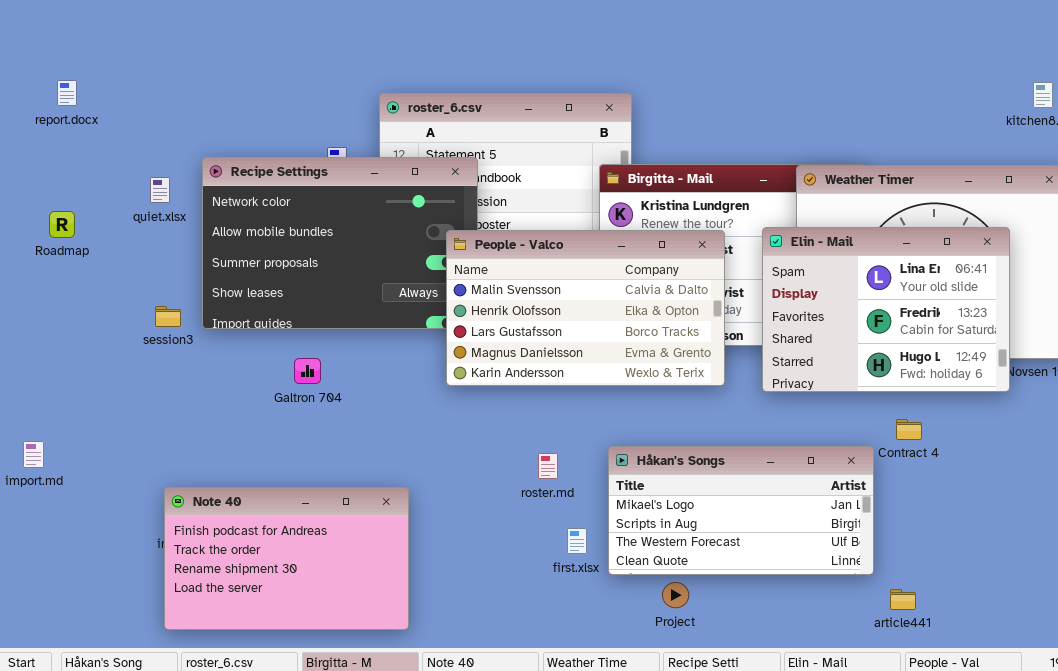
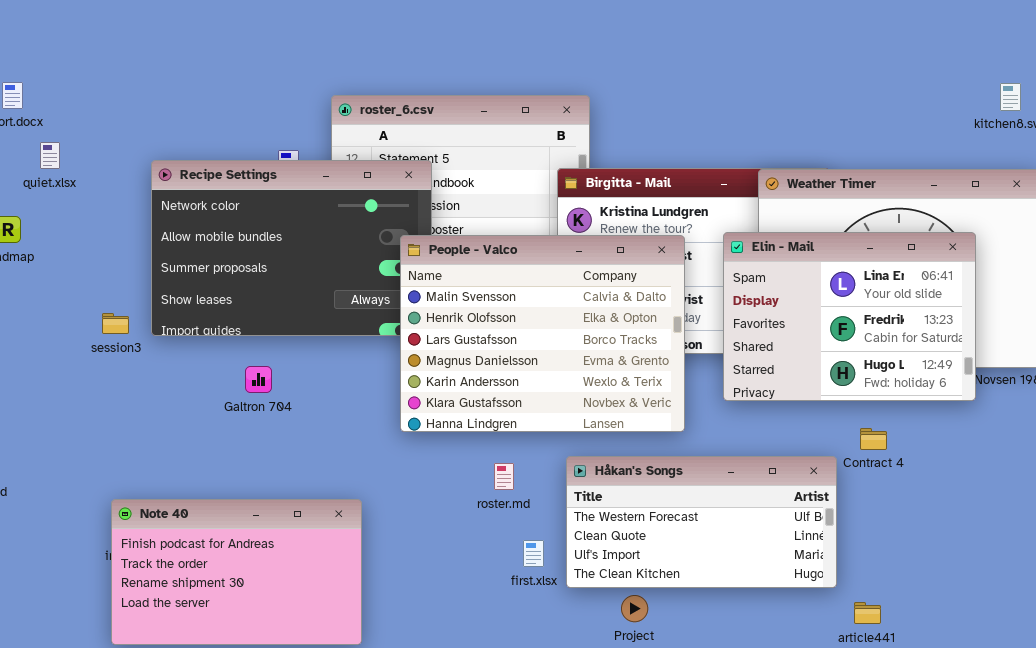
quiet.xlsx: [150,177,170,203] -> [40,142,60,169], moved
People - Valco: [446,230,725,386] -> [400,235,685,432], resized
Håkan's Songs: [608,446,874,575] -> [566,456,837,588], scrolled down 2 rows

